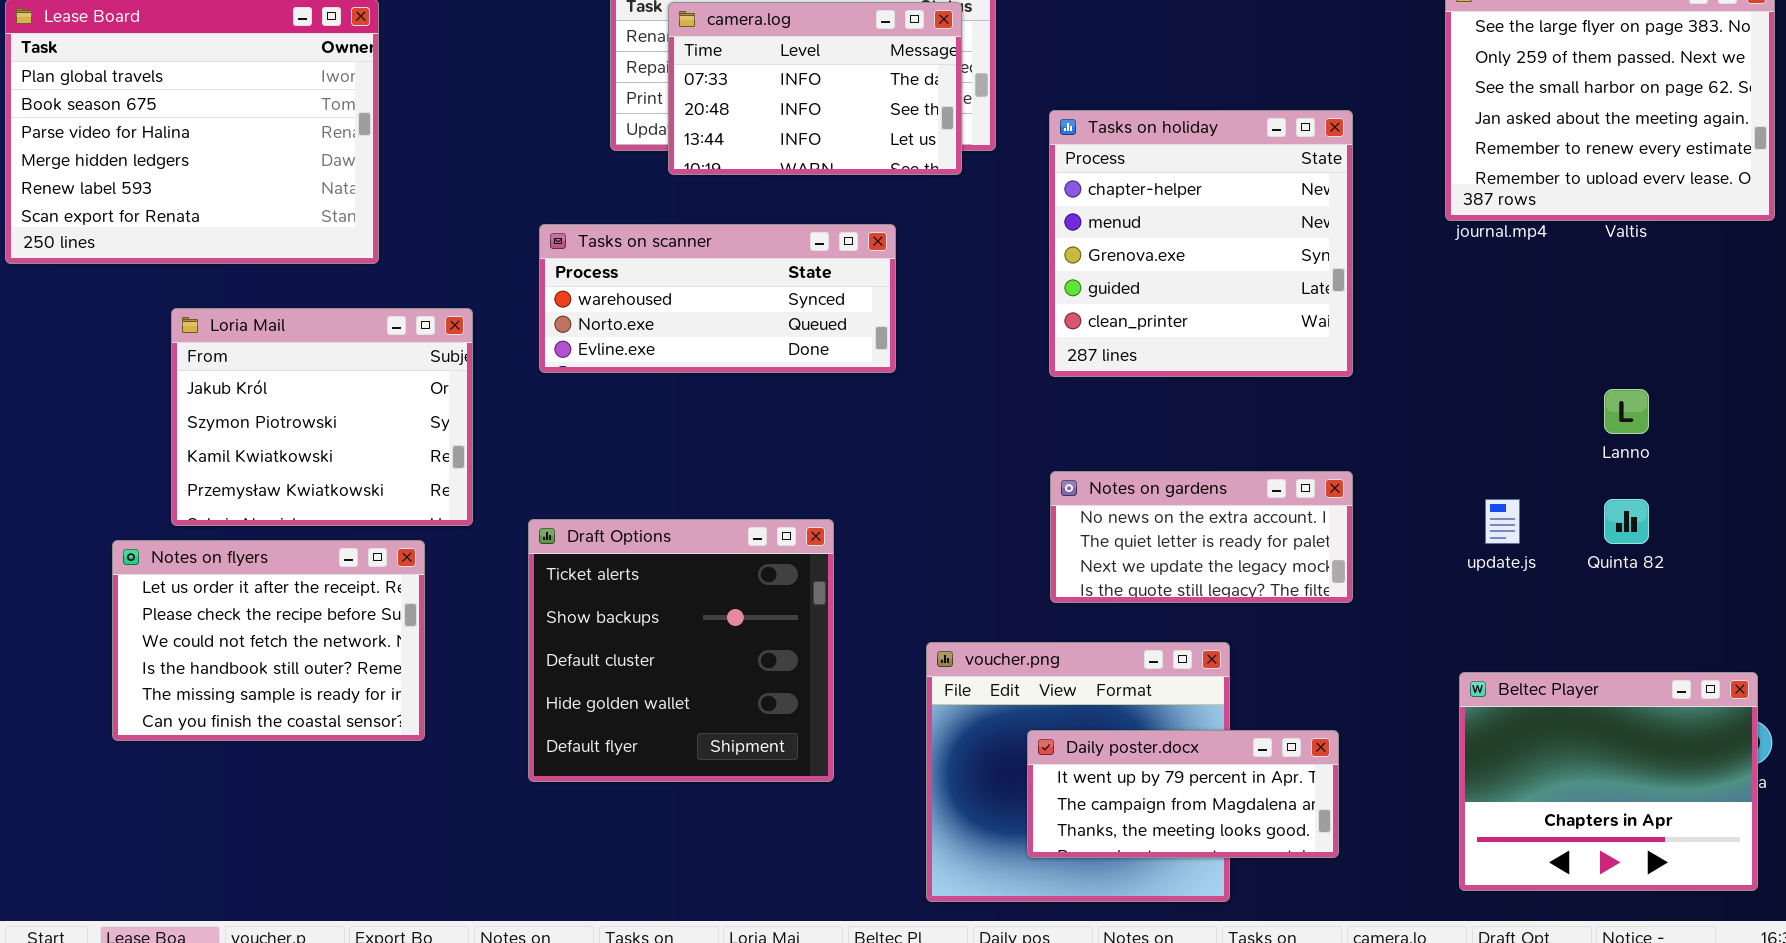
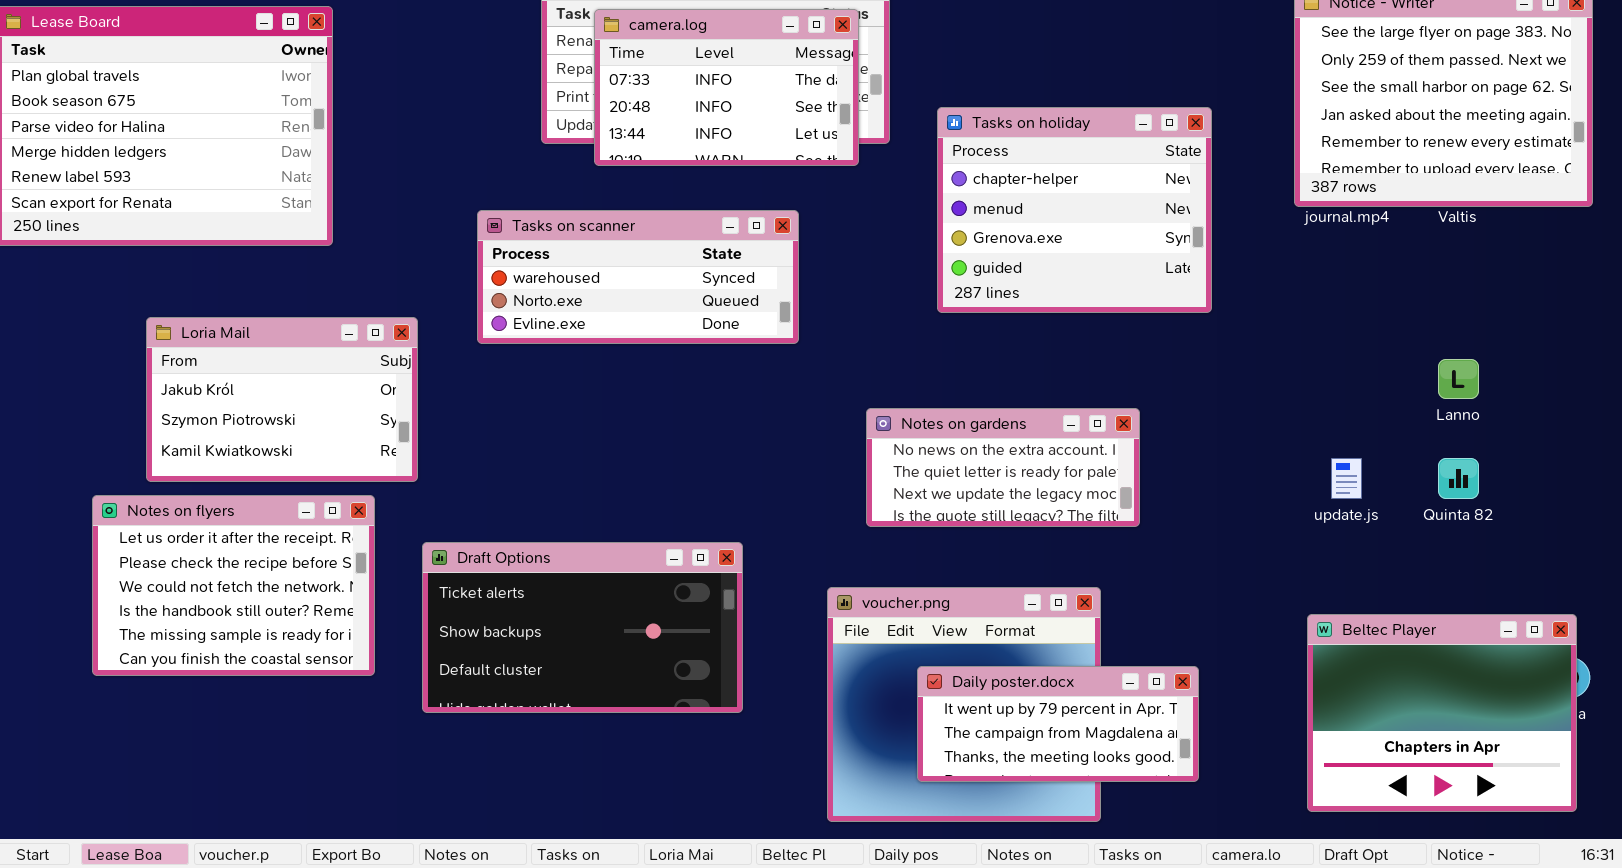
Tasks on holiday: [1049,110,1353,377] -> [937,107,1212,313], resized
Loria Mail: [171,308,473,526] -> [146,317,418,482], resized
Notes on gardens: [1050,471,1353,603] -> [866,408,1140,527], moved
Draft Options: [528,519,834,782] -> [422,542,743,713], resized

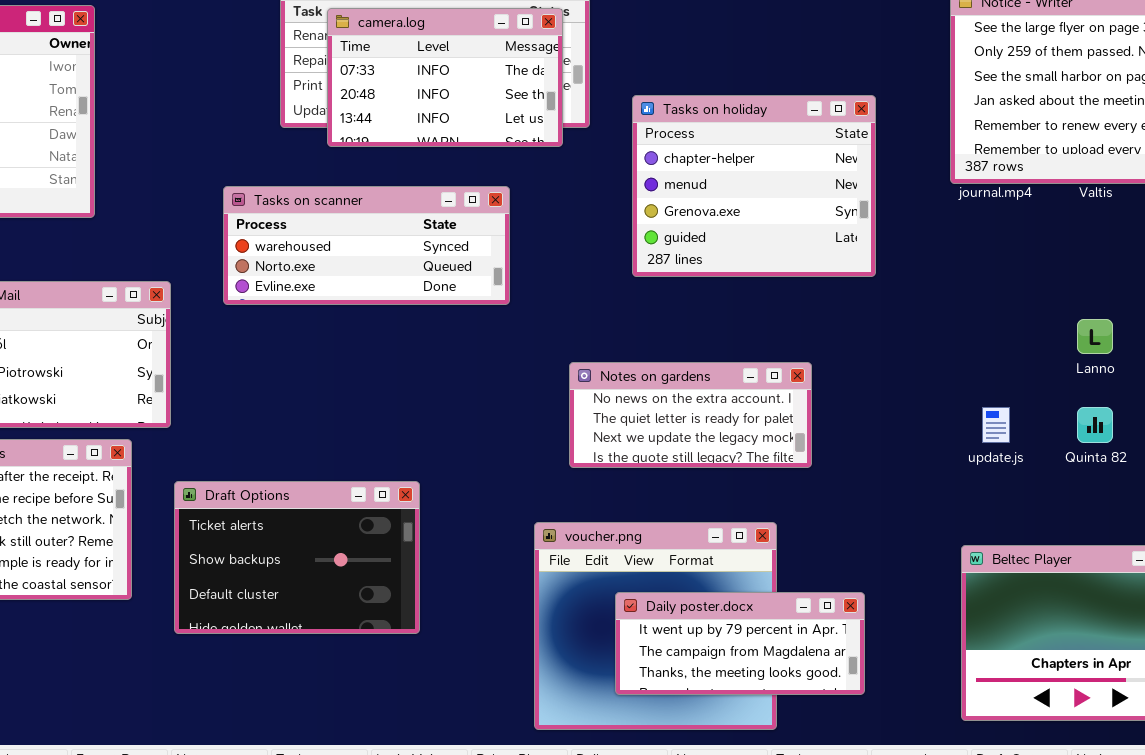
Draft Options: [422,542,743,713] -> [174,481,420,634], resized

